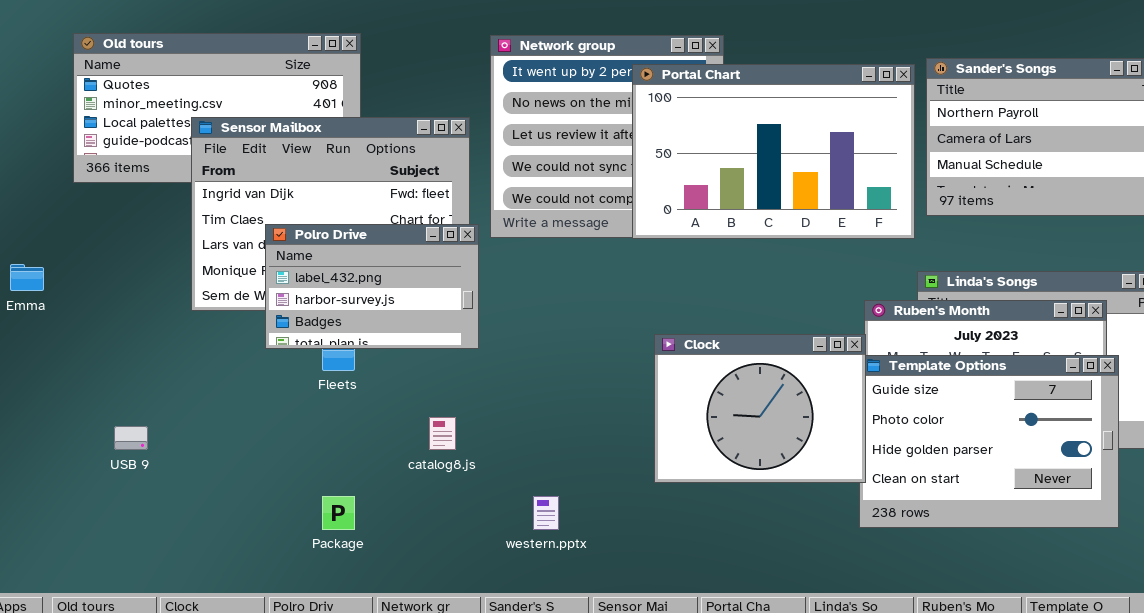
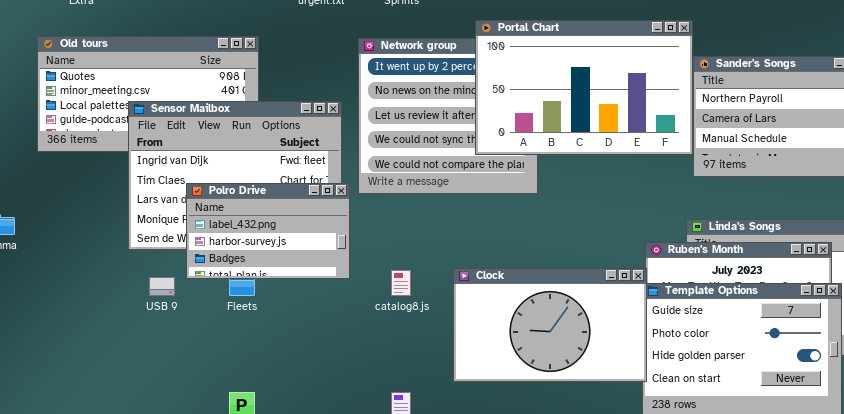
Portal Chart: [632,64,915,239] -> [475,20,693,155], moved
Clock: [654,334,866,483] -> [453,268,647,382], resized
catalog8.js: [429,417,456,450] -> [391,270,411,296], moved
USB 9: [114,426,148,450] -> [149,277,175,296], moved

